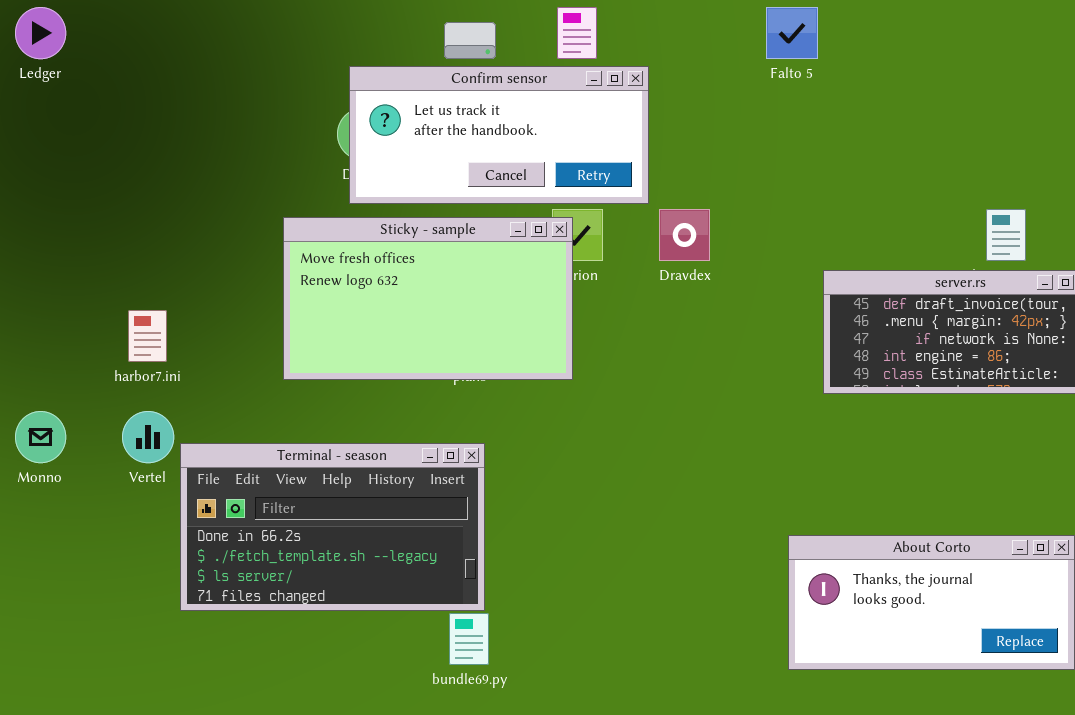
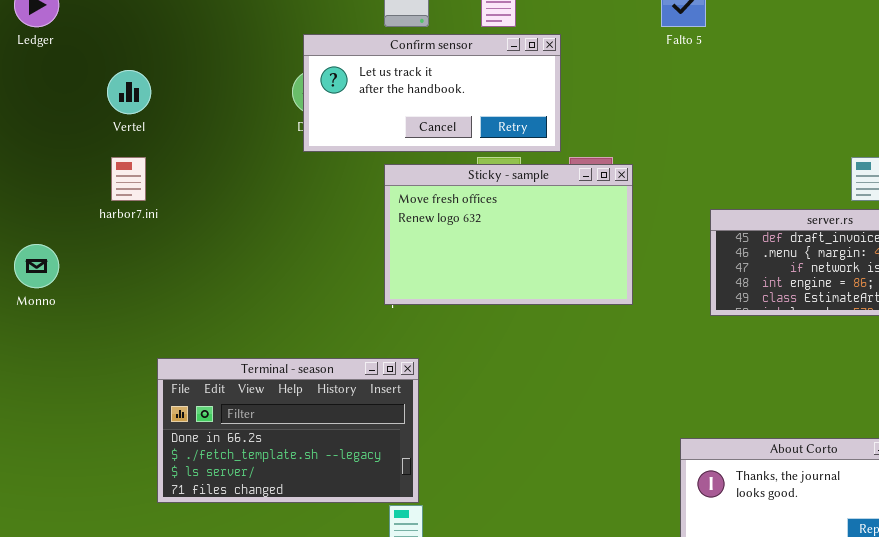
Sticky - sample: [283,217,573,380] -> [384,164,633,305], moved
harbor7.ini: [128,310,167,362] -> [111,157,146,201], moved
Monno: [15,411,66,463] -> [14,244,59,288], moved
Vertel: [122,411,174,463] -> [107,70,151,114], moved

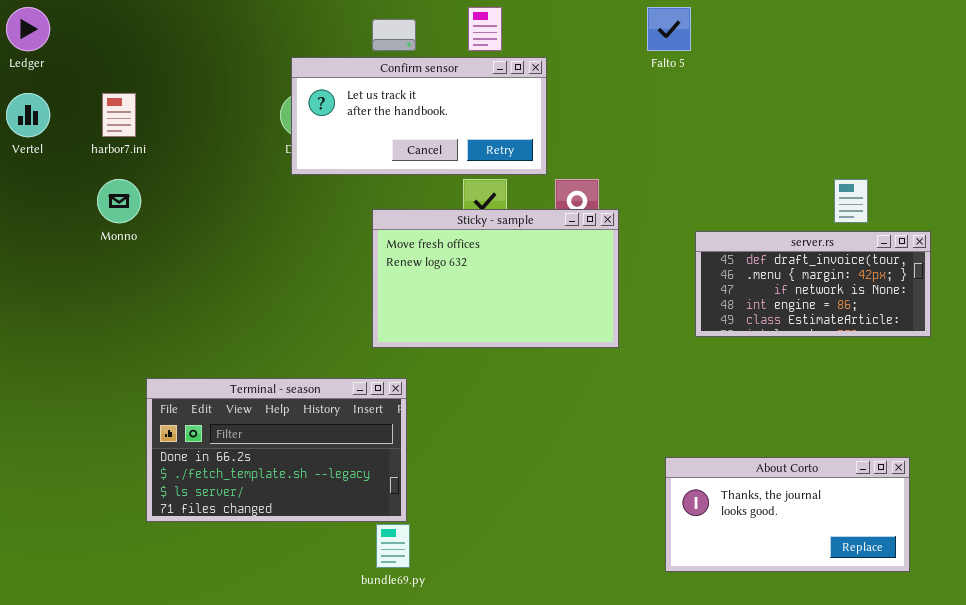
Vertel: [107,70,151,114] -> [6,93,50,137], moved
harbor7.ini: [111,157,146,201] -> [102,93,136,137], moved
Sticky - sample: [384,164,633,305] -> [372,209,619,348], moved
Monno: [14,244,59,288] -> [97,179,141,223], moved

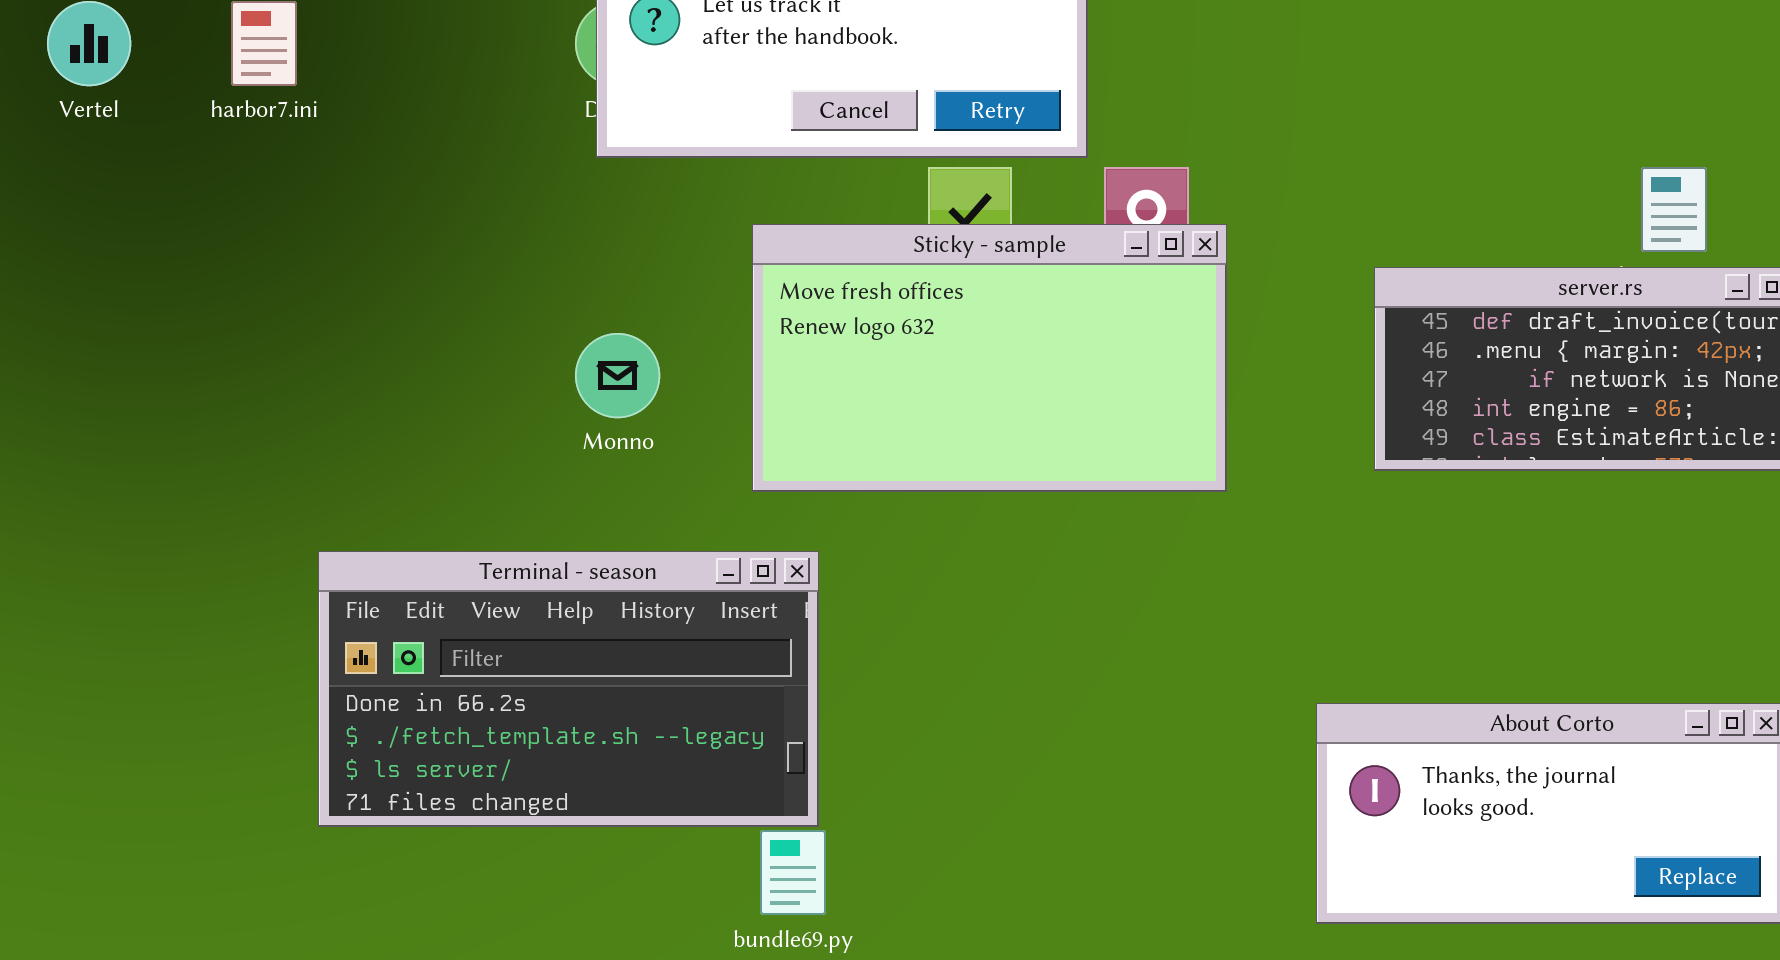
Monno: [97,179,141,223] -> [575,333,660,418], moved

